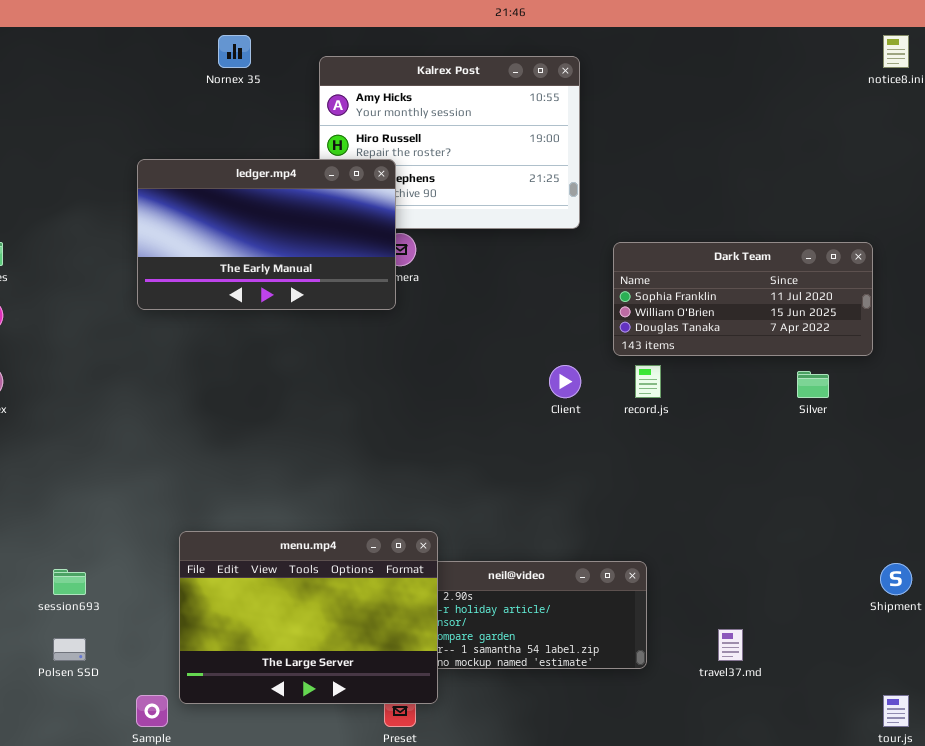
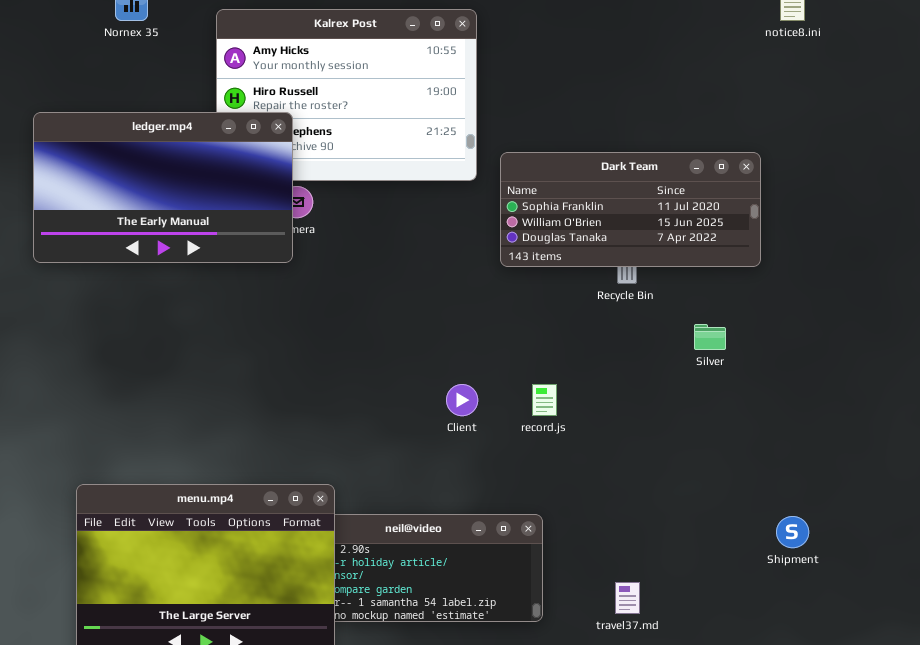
Dark Team: [613,242,873,356] -> [500,152,761,267], moved
Client: [549,365,581,398] -> [446,384,478,416], moved
record.js: [635,365,661,398] -> [532,384,557,416], moved

